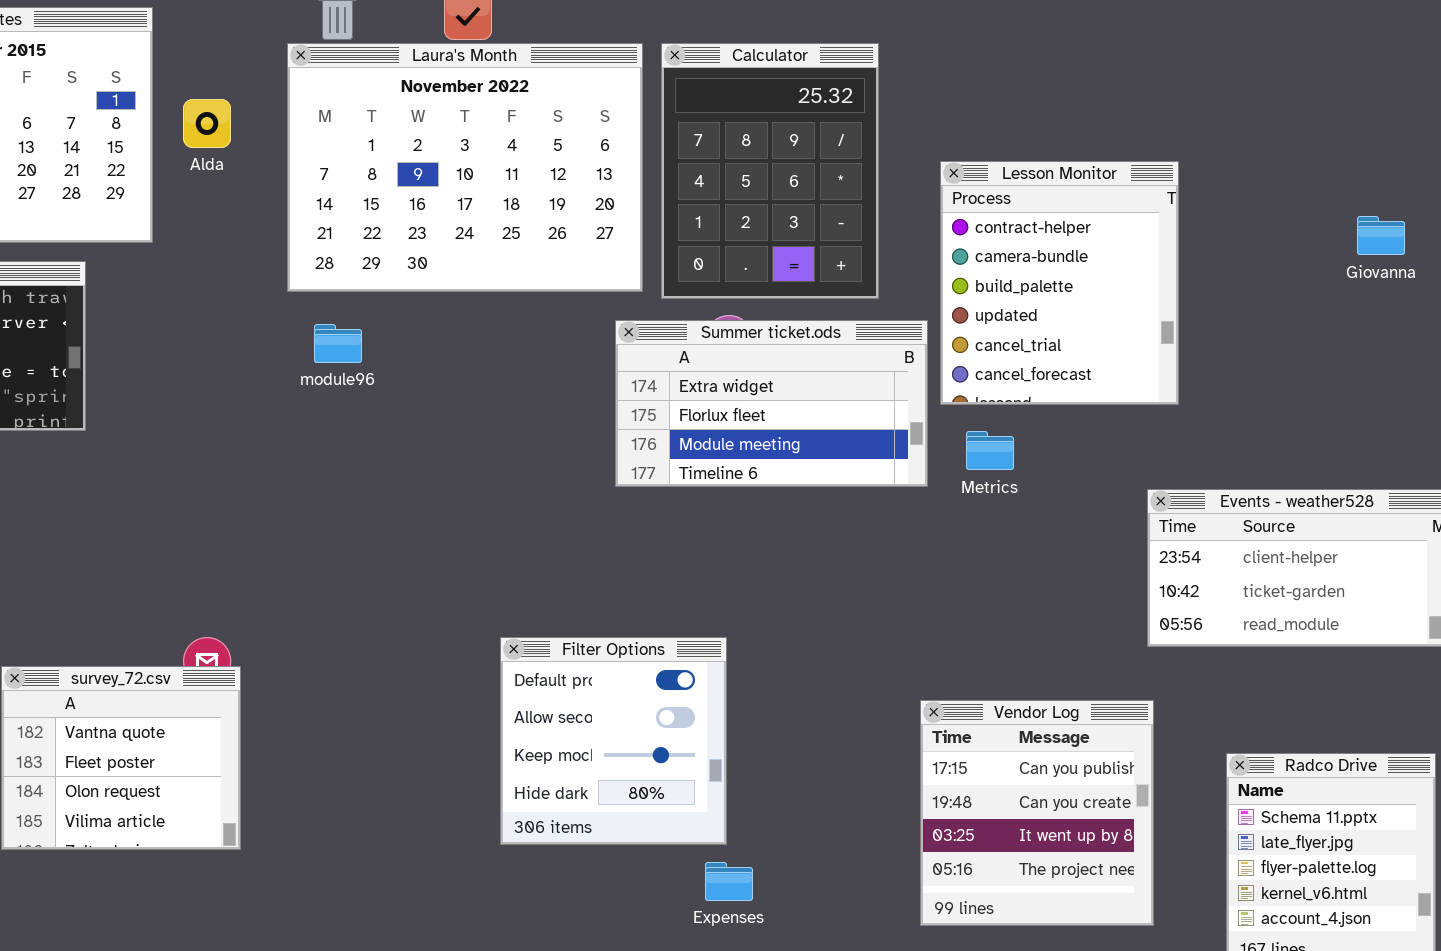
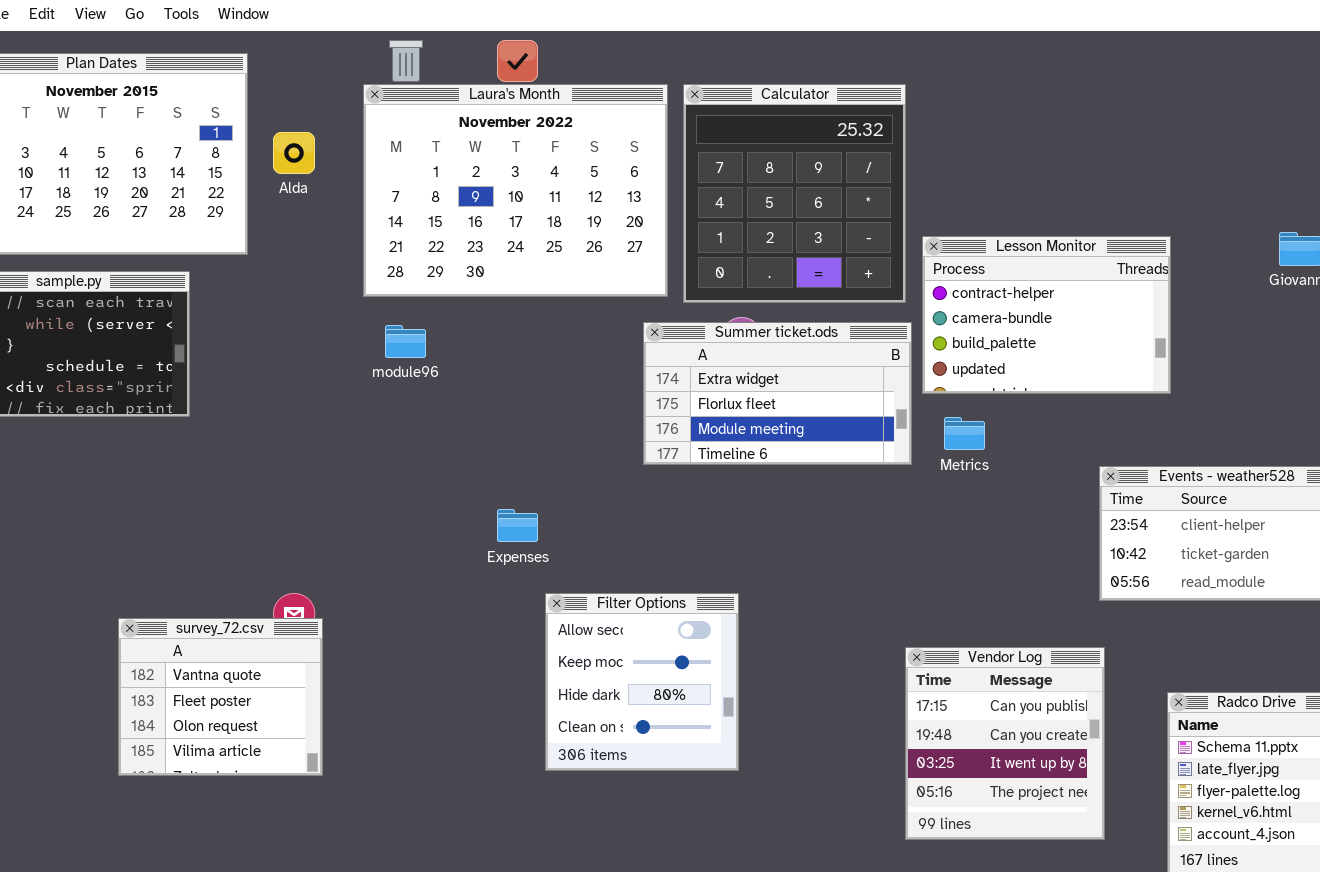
Calculator: [661,43,879,299] -> [683,84,906,303], resized
Lesson Monitor: [940,161,1179,405] -> [922,236,1171,394], resized
Filter Options: [500,637,727,845] -> [545,593,739,771], scrolled down 1 row
Expenses: [705,862,753,901] -> [497,509,538,542], moved

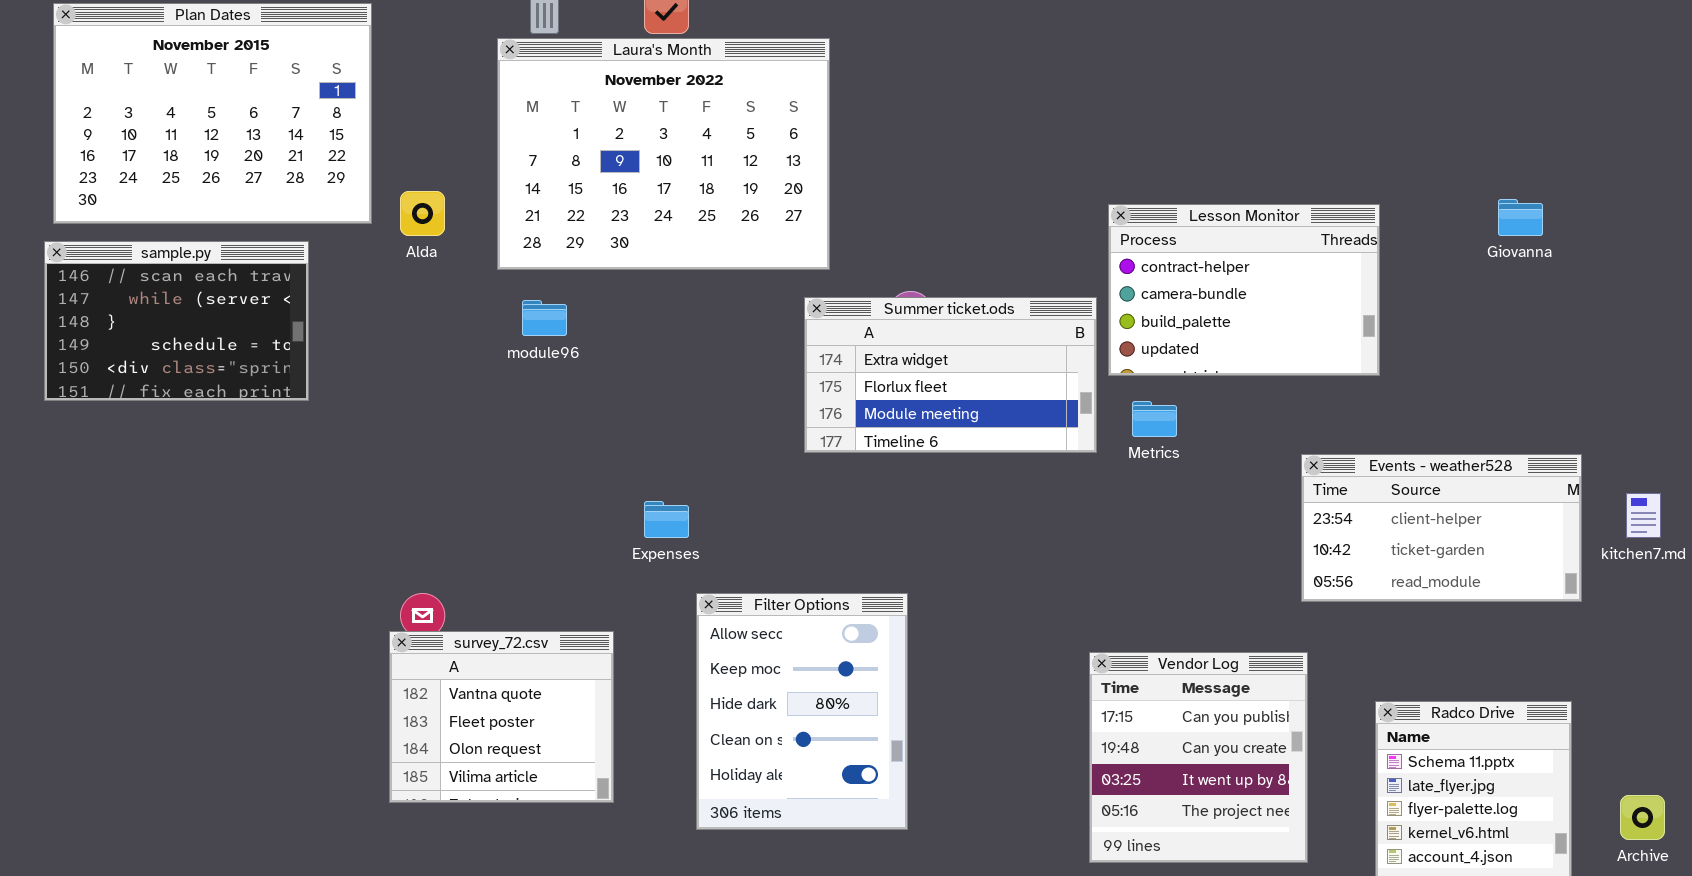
Calculator: [683,84,906,303] -> none, closed
Alda: [273,132,315,174] -> [400,191,445,236], moved
Filter Options: [545,593,739,771] -> [696,593,908,830], resized
survey_72.csv: [118,618,323,776] -> [389,631,614,803], moved

